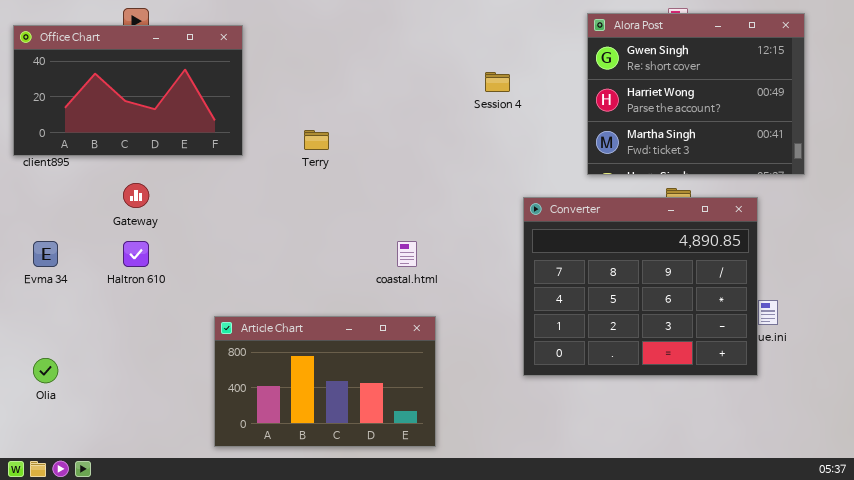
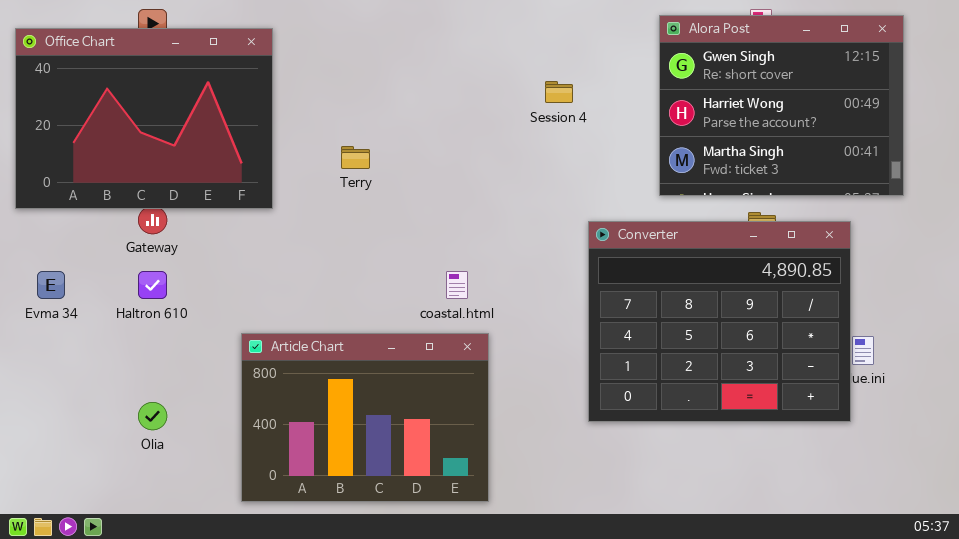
Office Chart: [13,25,243,156] -> [15,28,273,209], resized
Article Chart: [214,316,436,447] -> [241,333,489,502], resized
Olia: [33,358,58,383] -> [138,402,167,430], moved

